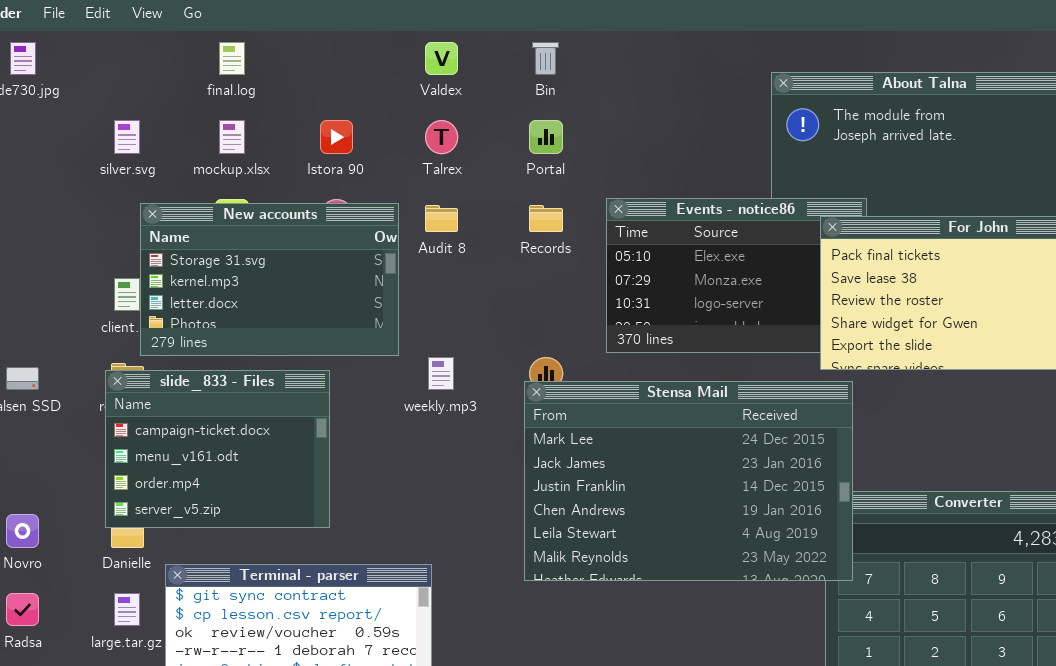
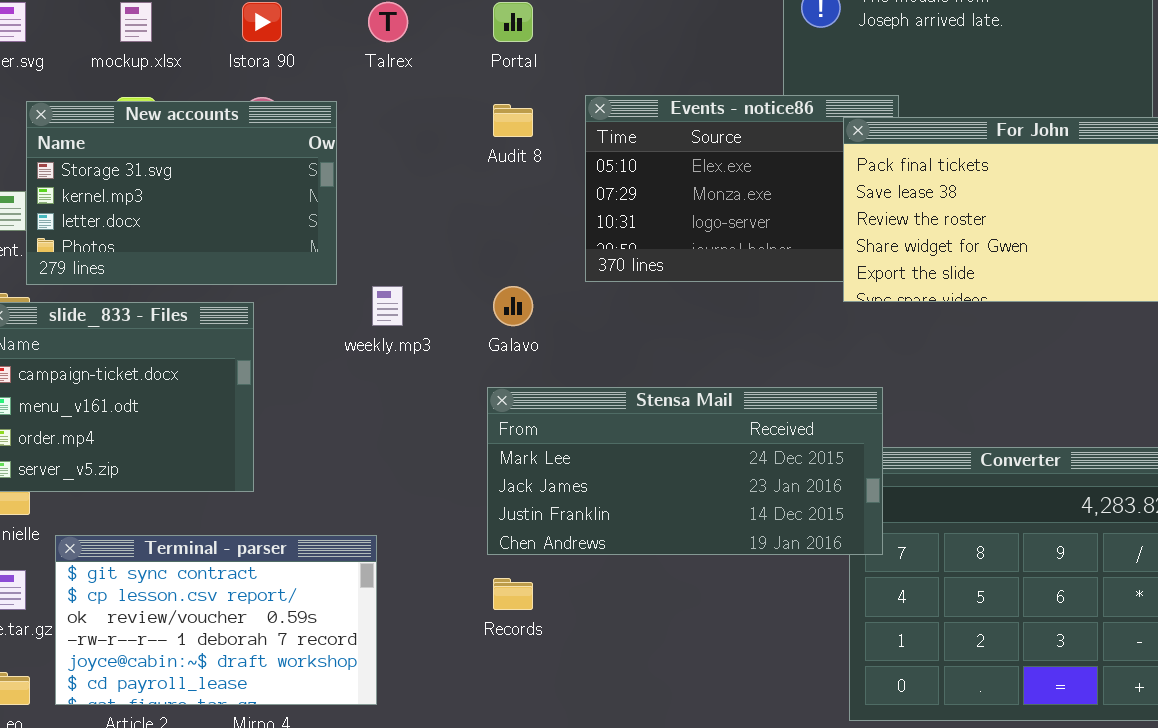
Audit 8: [425,205,458,232] -> [493,104,533,137], moved
Records: [529,205,563,232] -> [493,578,533,610], moved
Stensa Mail: [524,381,853,581] -> [487,387,883,555], resized

